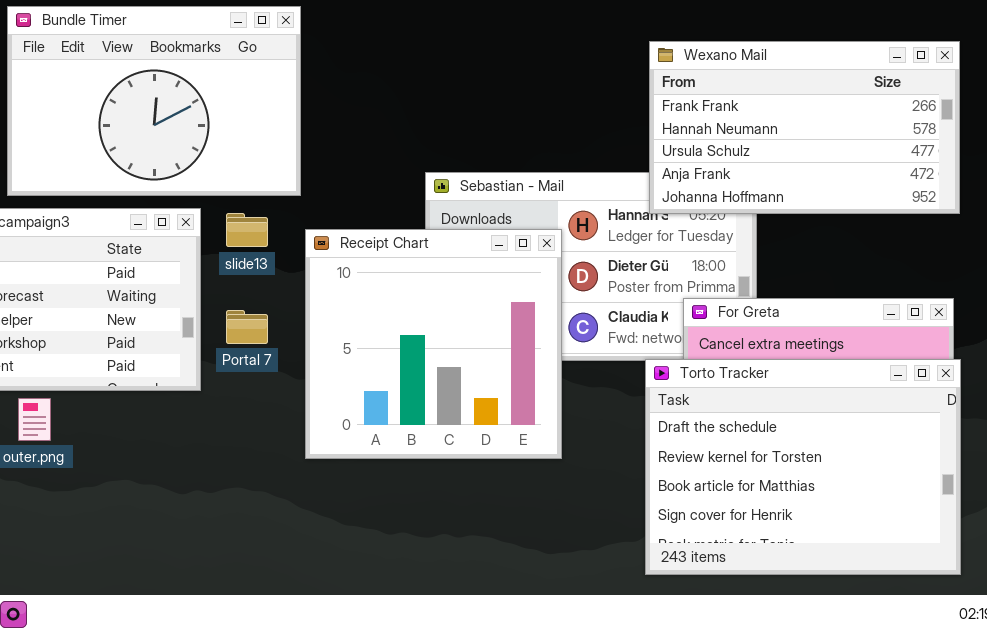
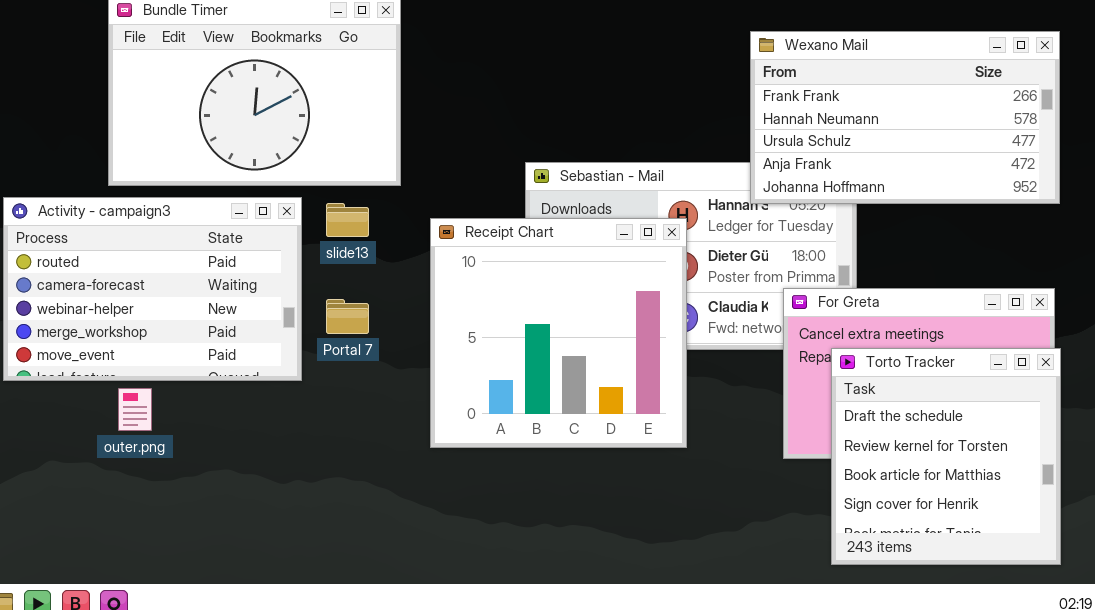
Receipt Chart: [305,229,562,459] -> [430,218,687,448], moved
Torto Tracker: [645,359,961,575] -> [831,348,1061,565], resized

